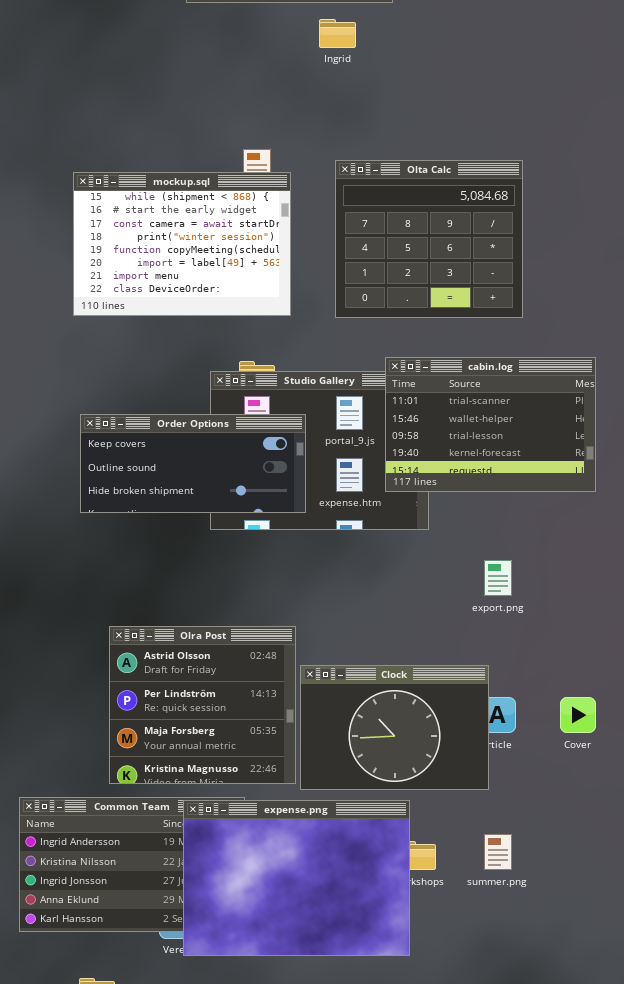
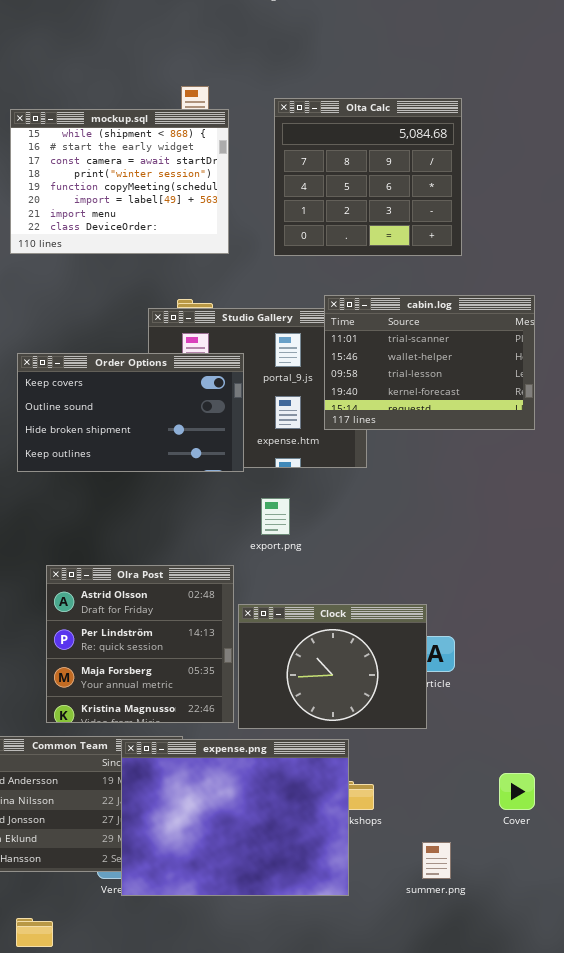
Order Options: [80,414,306,513] -> [17,353,244,472], resized
export.png: [484,560,512,596] -> [261,498,290,535], moved
Cover: [560,697,596,733] -> [499,773,535,810], moved
summer.png: [484,834,512,870] -> [422,842,451,879], moved

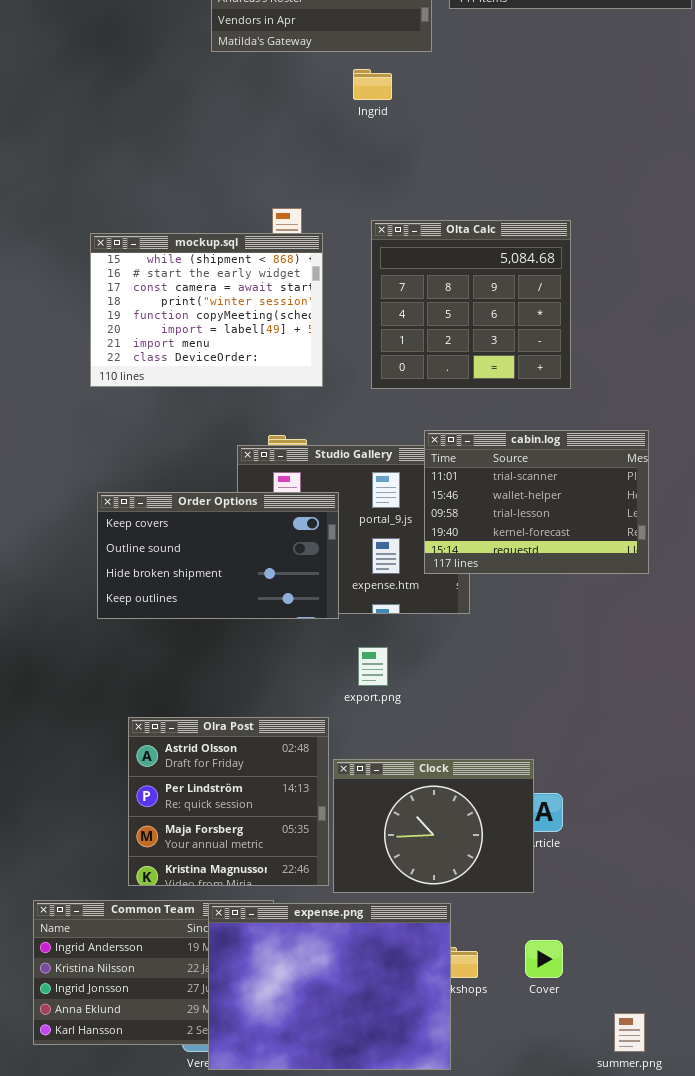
Cover: [499,773,535,810] -> [525,940,563,978], moved
summer.png: [422,842,451,879] -> [614,1013,645,1052], moved

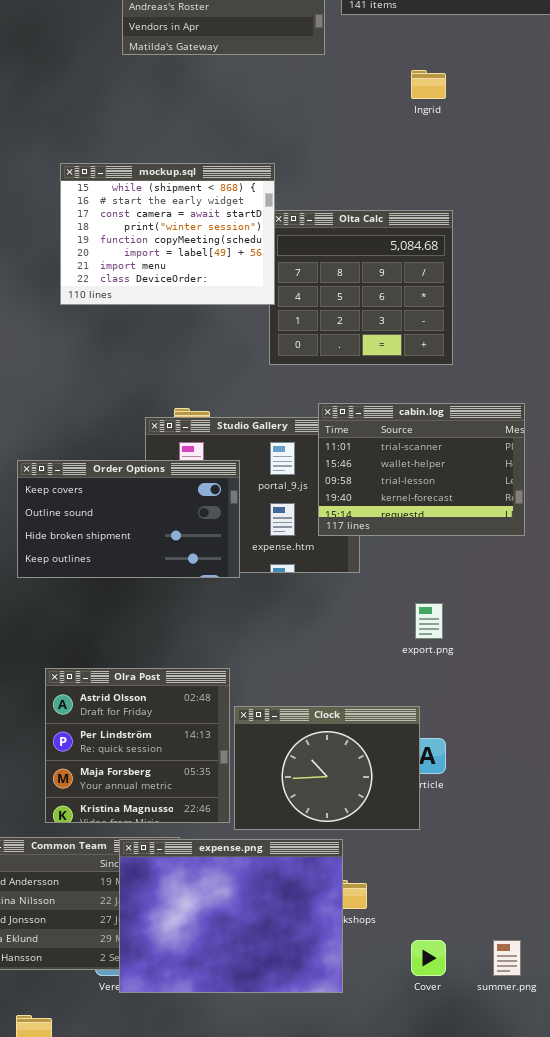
Ingrid: [353,69,392,100] -> [411,70,446,99], moved
mockup.sql: [90,233,323,387] -> [60,163,275,305], moved
export.png: [358,647,388,686] -> [415,603,443,639], moved
Cover: [525,940,563,978] -> [411,940,446,976], moved

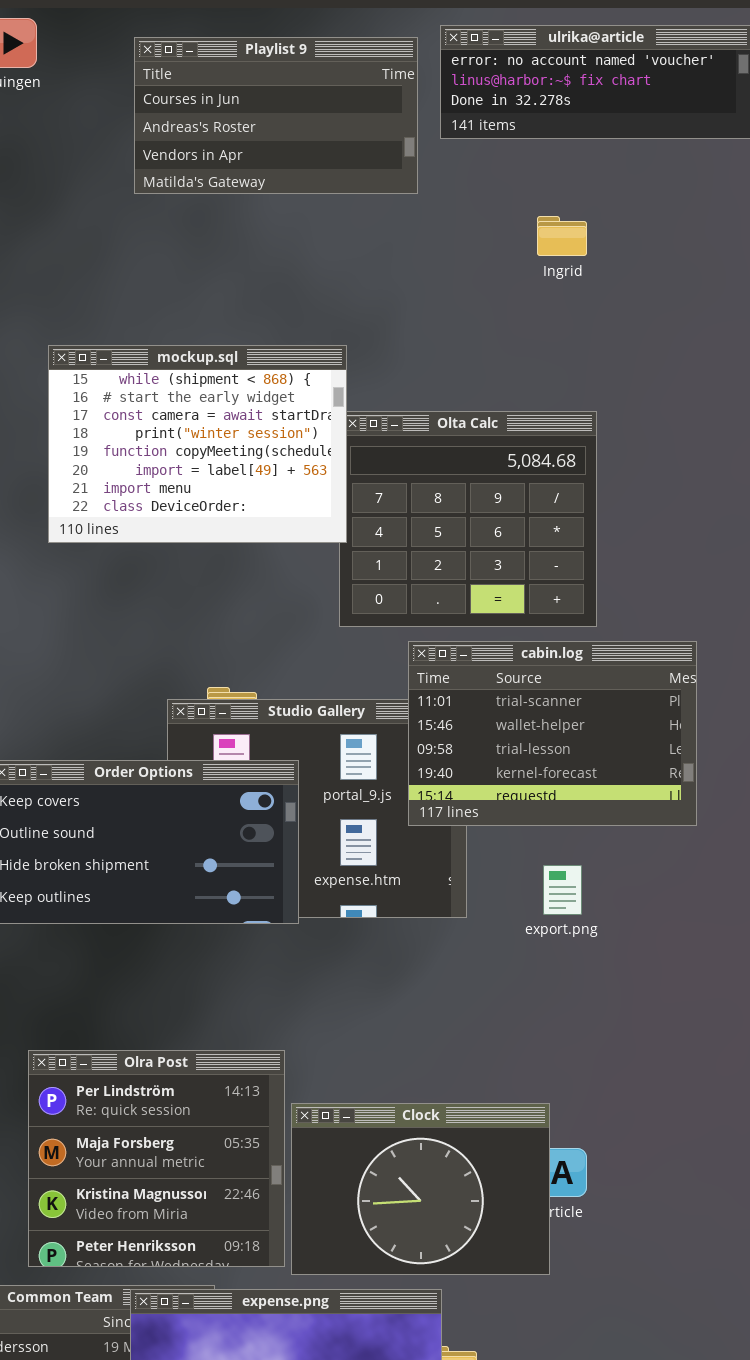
cabin.log: [318,403,525,536] -> [408,641,697,826], moved
export.png: [415,603,443,639] -> [543,865,582,915], moved
Olra Post: [45,668,230,823] -> [28,1050,285,1267], scrolled down 1 row

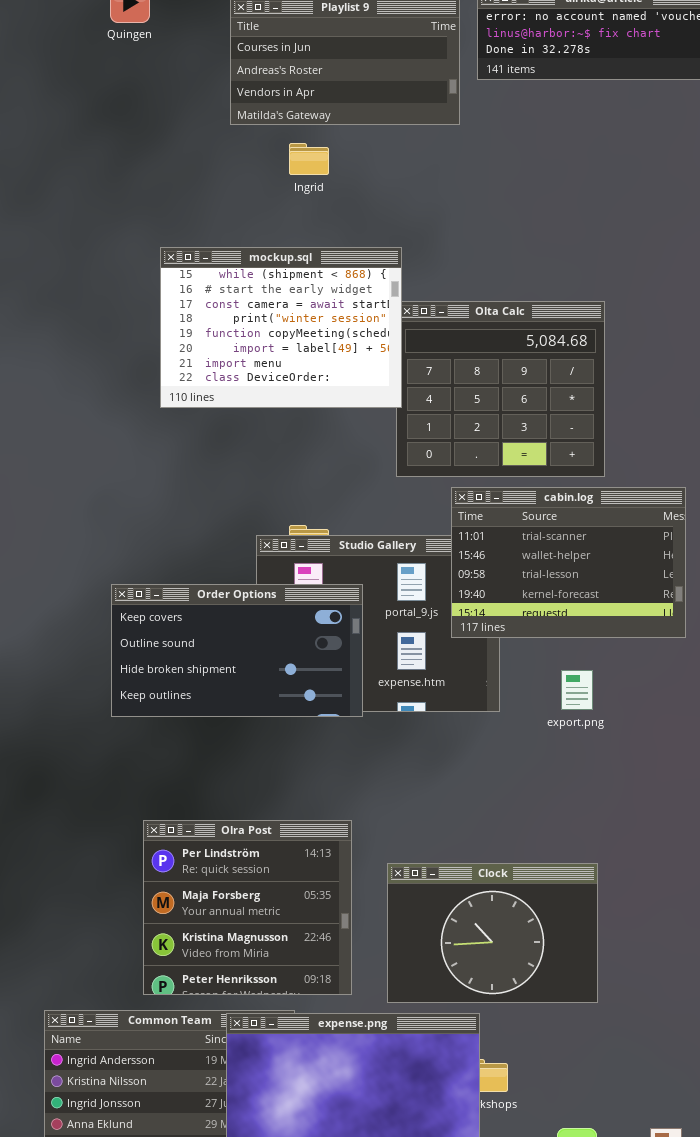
Ingrid: [537,216,587,256] -> [289,143,329,175], moved
Clock: [291,1103,550,1275] -> [387,863,598,1003], moved

